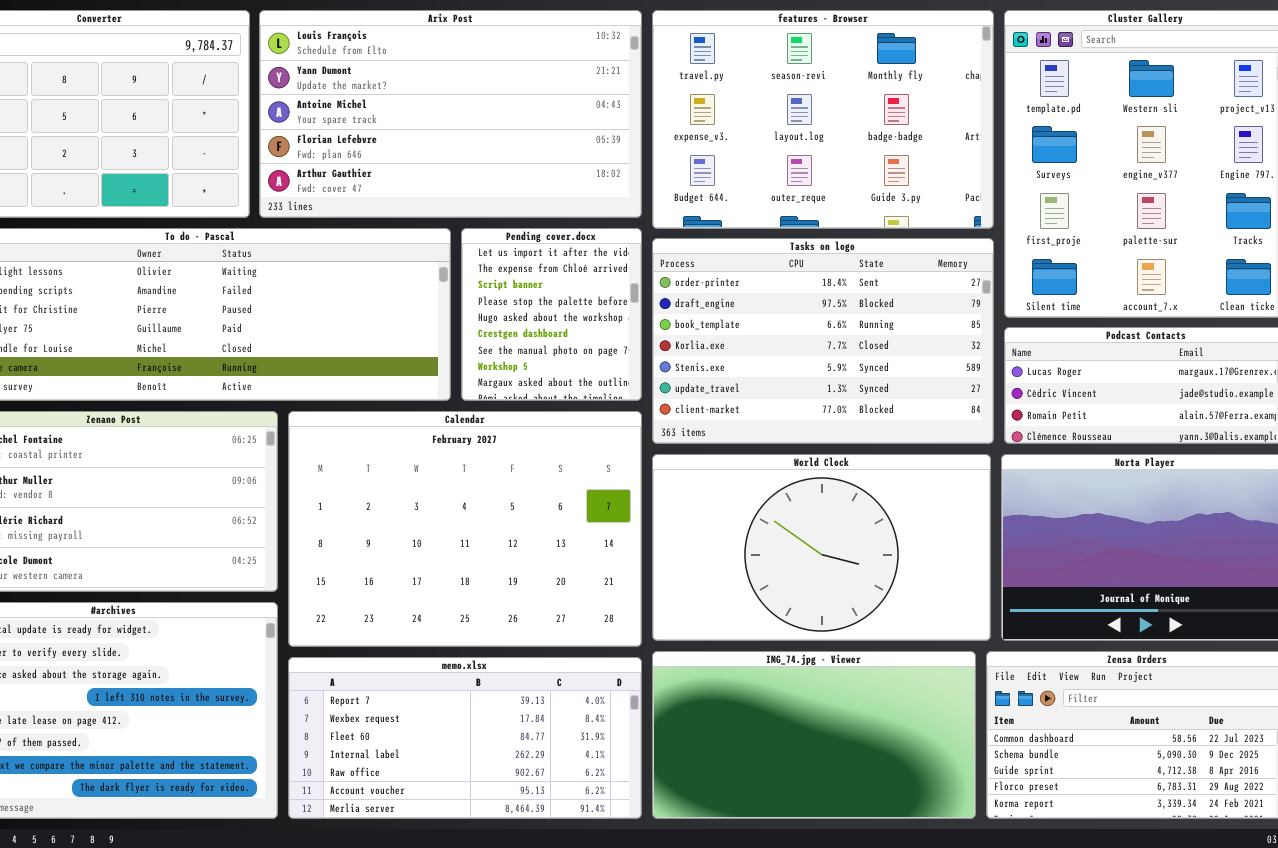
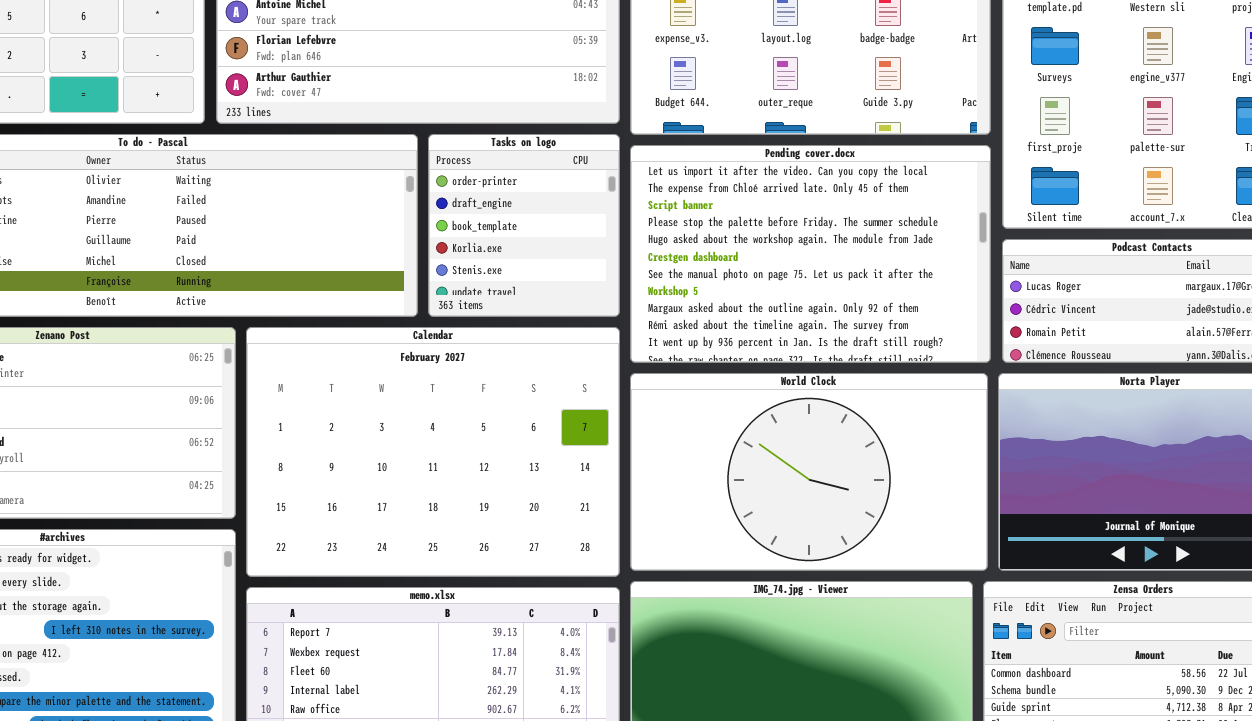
Pending cover.docx: [461,228,642,401] -> [630,145,991,363], moved, resized
Tasks on logo: [652,238,994,444] -> [428,134,620,317], moved, resized

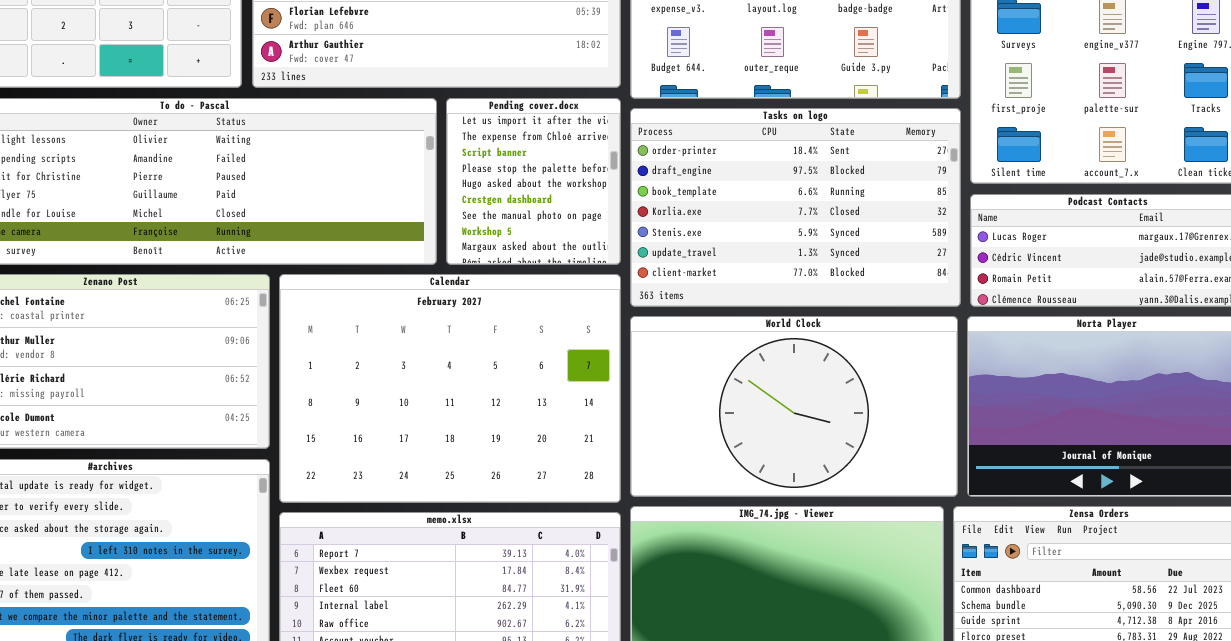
Tasks on logo: [428,134,620,317] -> [630,108,961,307], moved, resized
Pending cover.docx: [630,145,991,363] -> [446,98,621,265], moved, resized

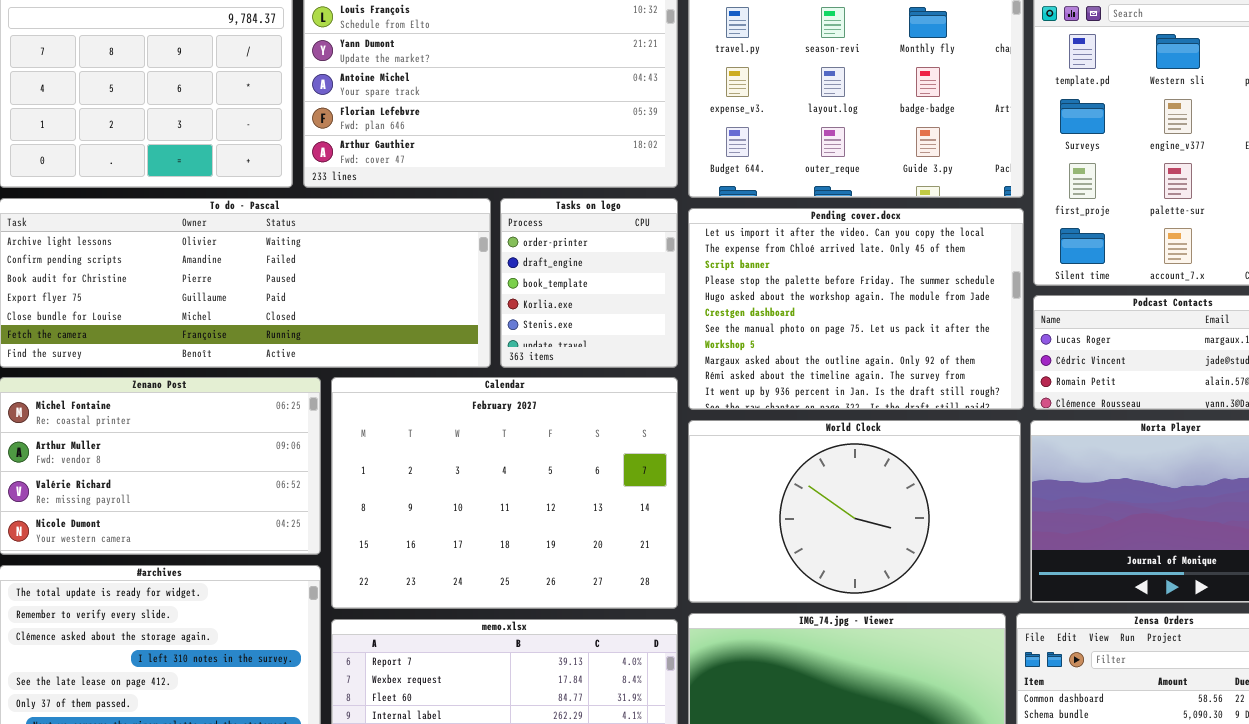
Pending cover.docx: [446,98,621,265] -> [688,208,1024,410], moved, resized
Tasks on logo: [630,108,961,307] -> [500,198,678,368], moved, resized

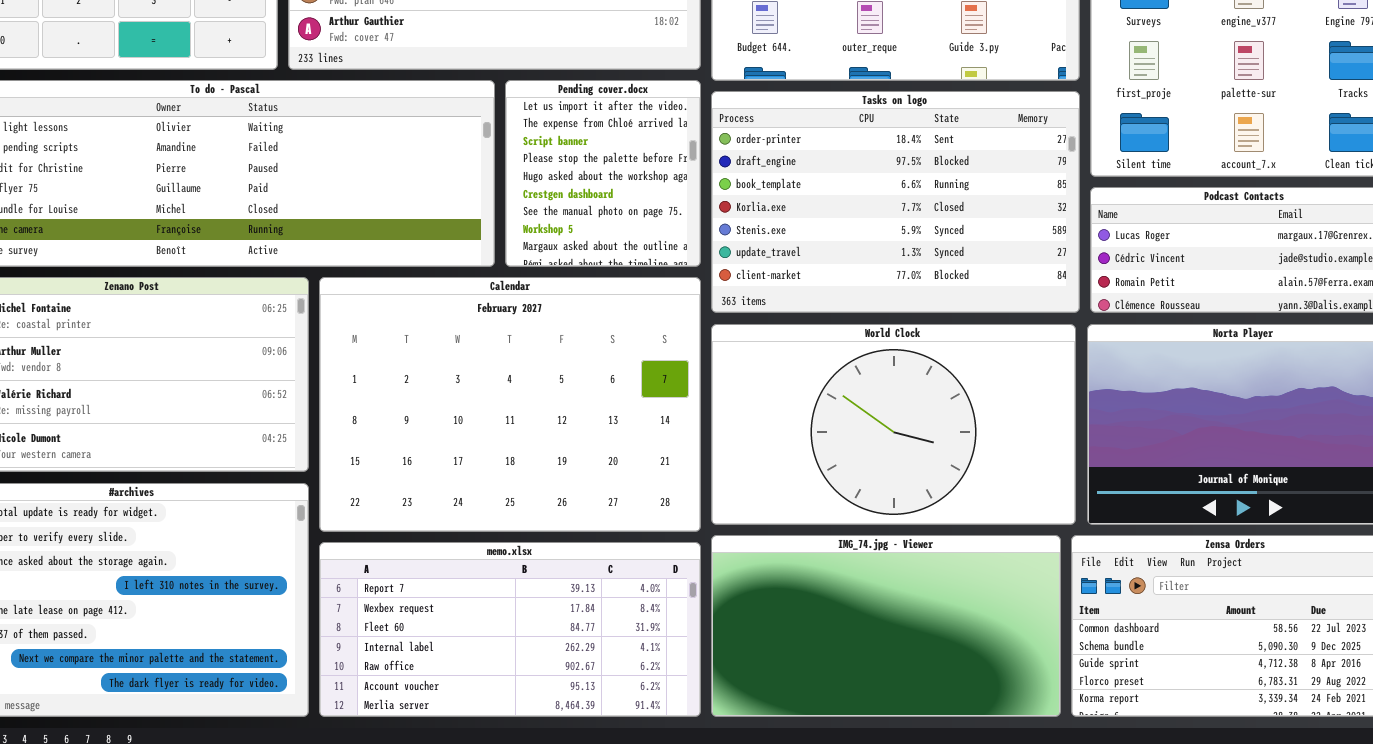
Tasks on logo: [500,198,678,368] -> [711,91,1080,313], moved, resized
Pending cover.docx: [688,208,1024,410] -> [505,80,701,267], moved, resized

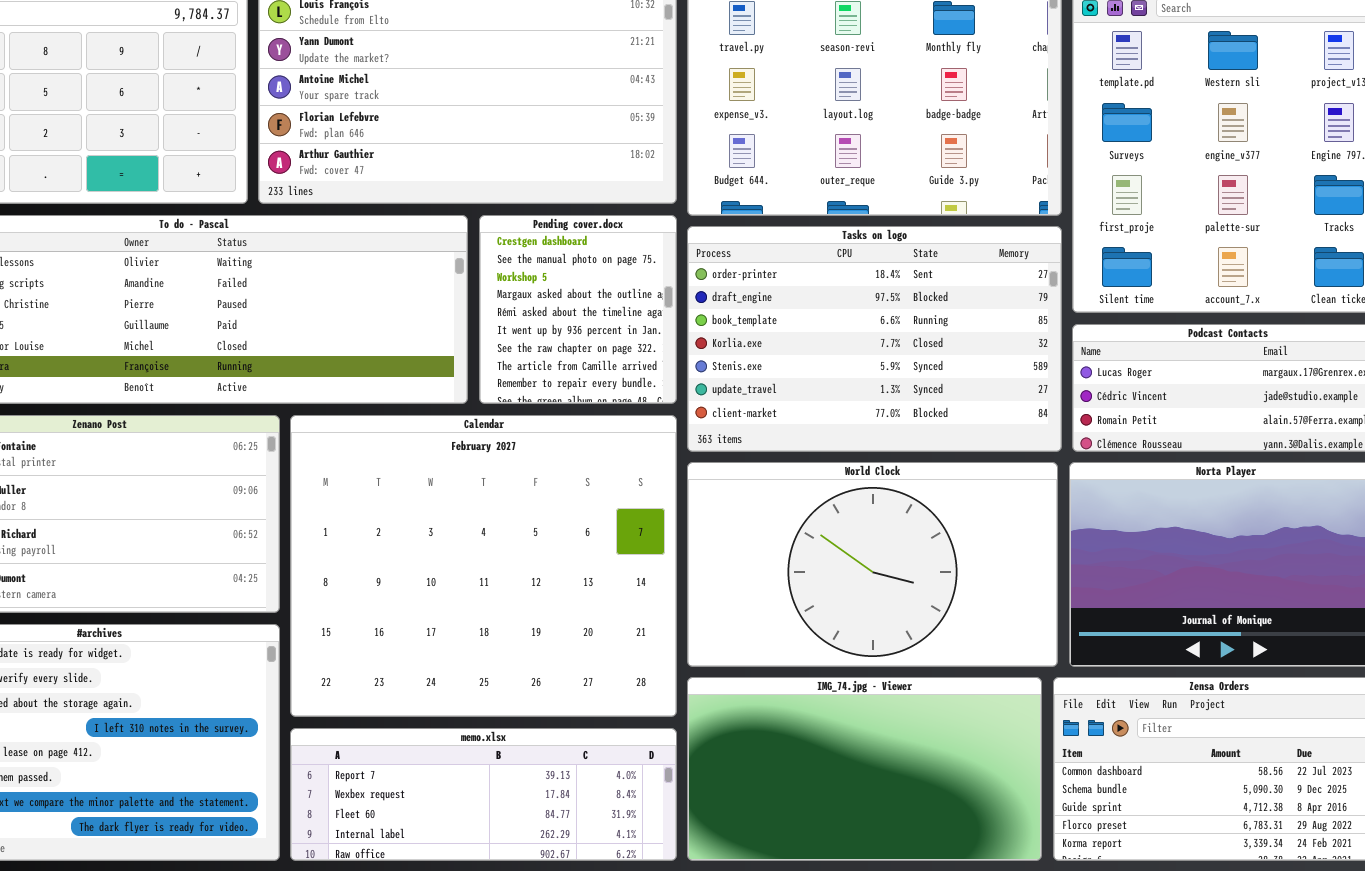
Pending cover.docx: [505,80,701,267] -> [479,215,677,404], scrolled down 5 rows
Calendar: [319,277,701,532] -> [290,415,677,717], resized
memo.xlsx: [319,542,701,717] -> [290,728,677,861], resized

